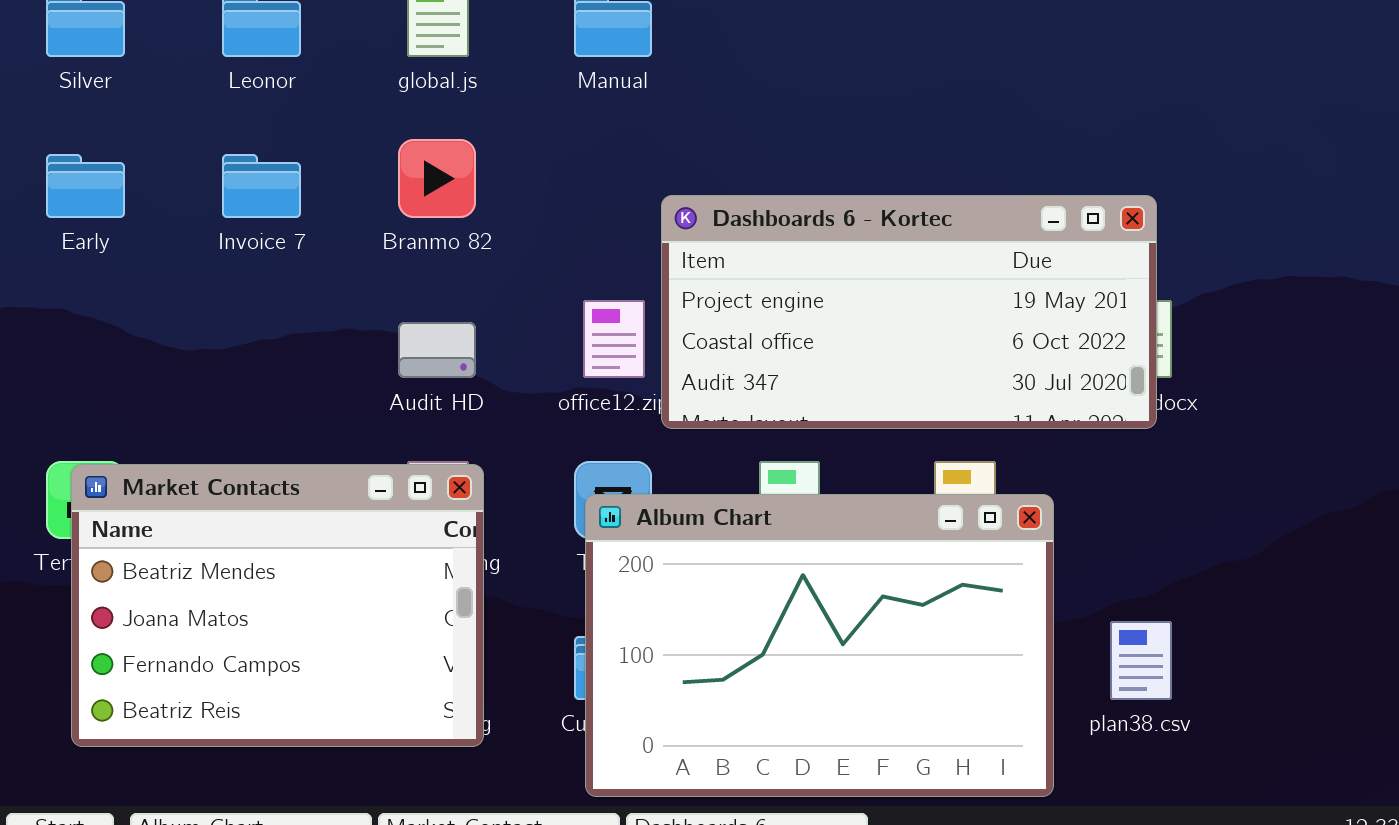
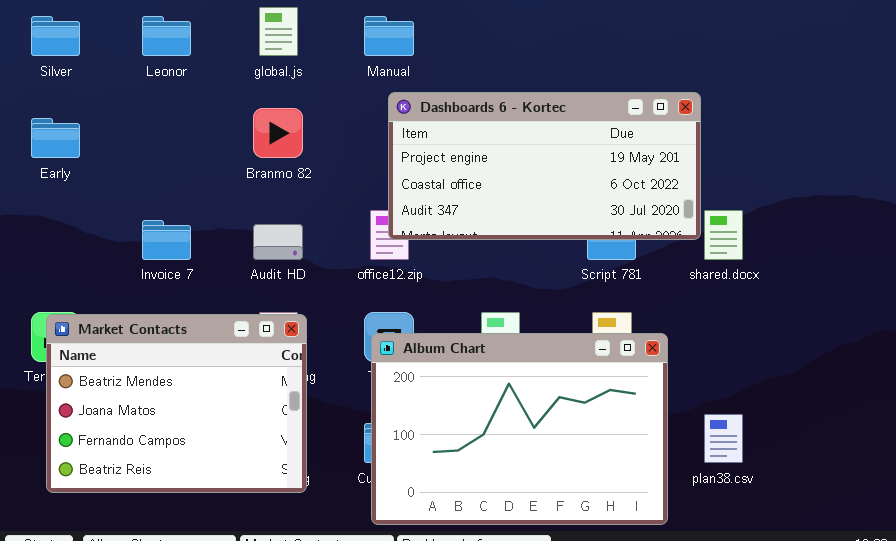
Invoice 7: [222,154,301,218] -> [142,220,191,260], moved
Dashboards 6 - Kortec: [661,195,1157,429] -> [388,92,701,240], moved

